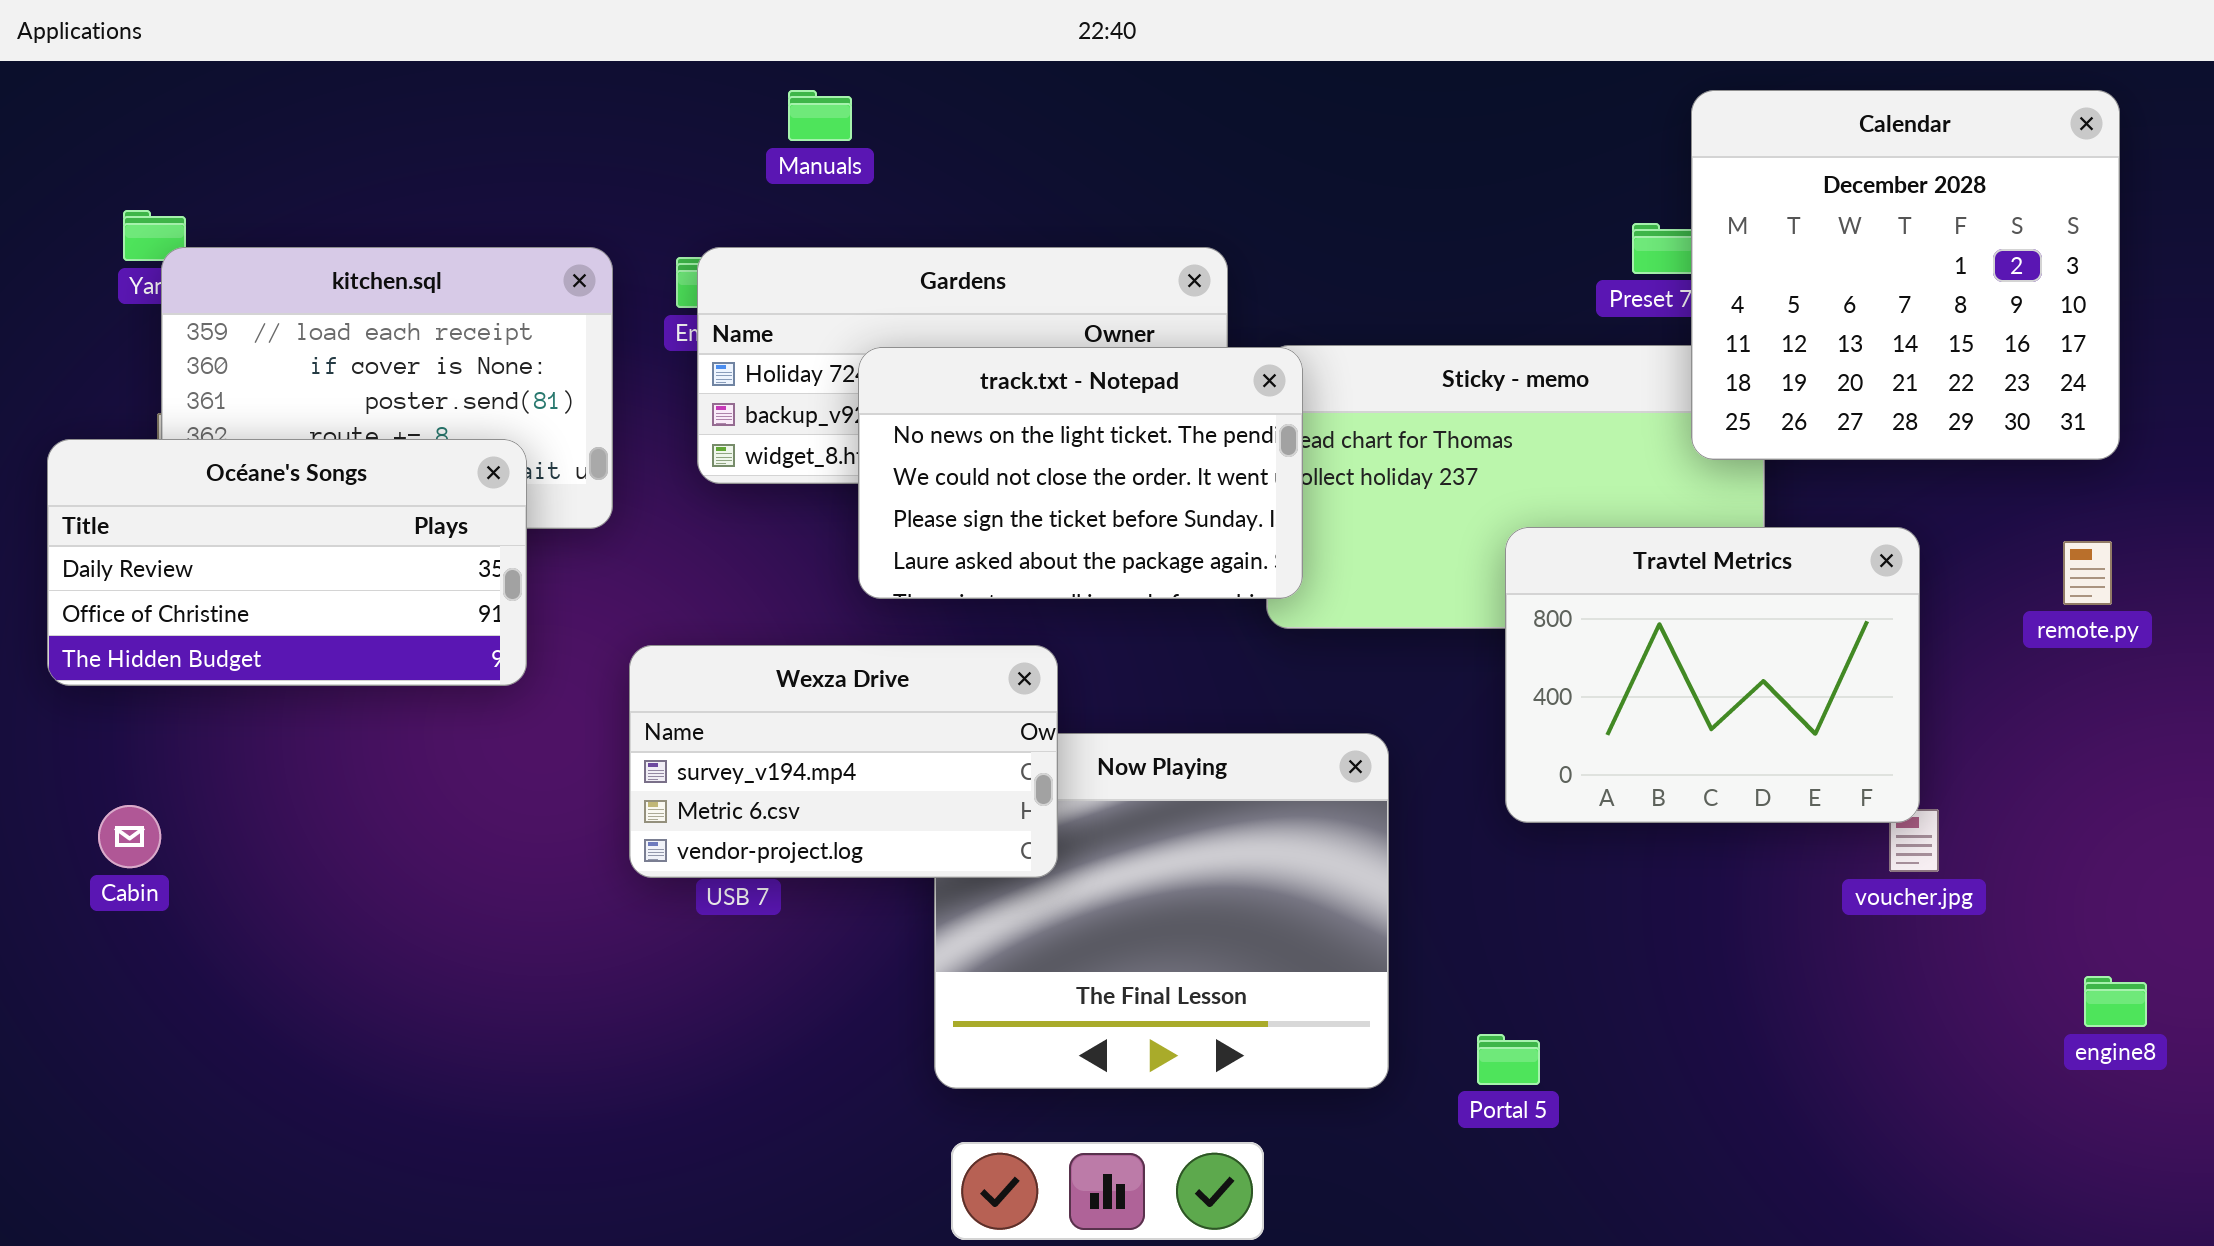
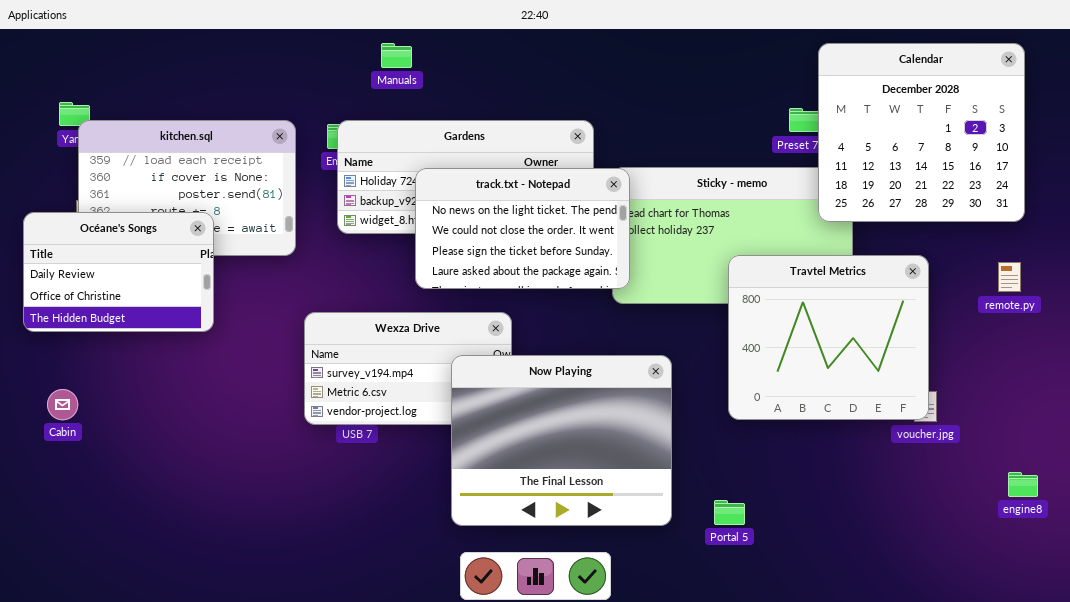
Océane's Songs: [47,439,527,686] -> [23,212,214,332], resized
Travtel Metrics: [1505,527,1920,823] -> [728,255,929,420], resized
Now Playing: [934,733,1389,1089] -> [451,355,672,526], raised

